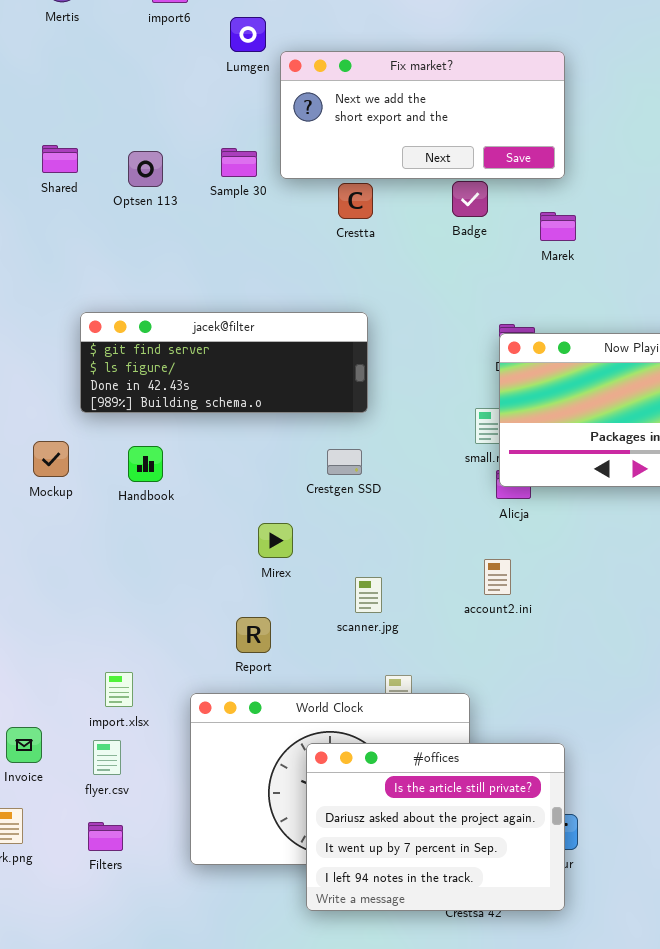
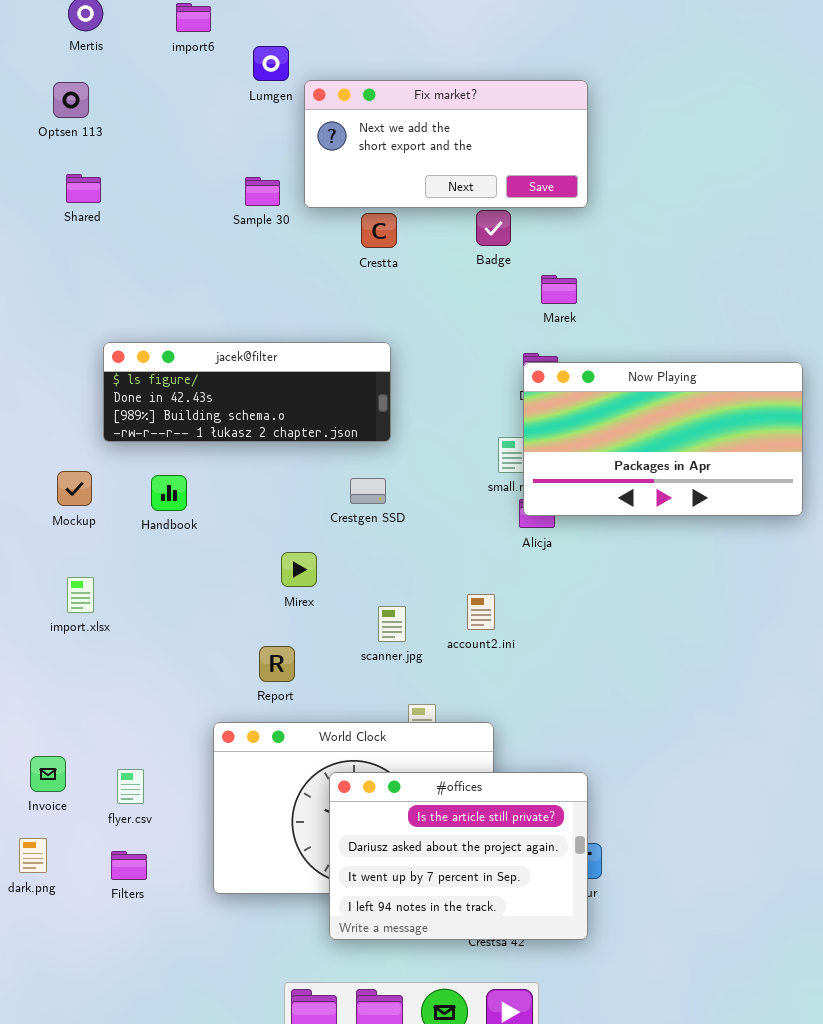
Optsen 113: [128,151,163,187] -> [53,82,89,118], moved
Marek: [540,212,576,241] -> [541,275,577,304], moved
jacek@filter: [80,312,368,413] -> [103,342,391,442], scrolled down 1 row
account2.ini: [484,559,511,595] -> [467,594,495,630], moved
import.xlsx: [105,672,133,707] -> [67,577,94,613], moved

